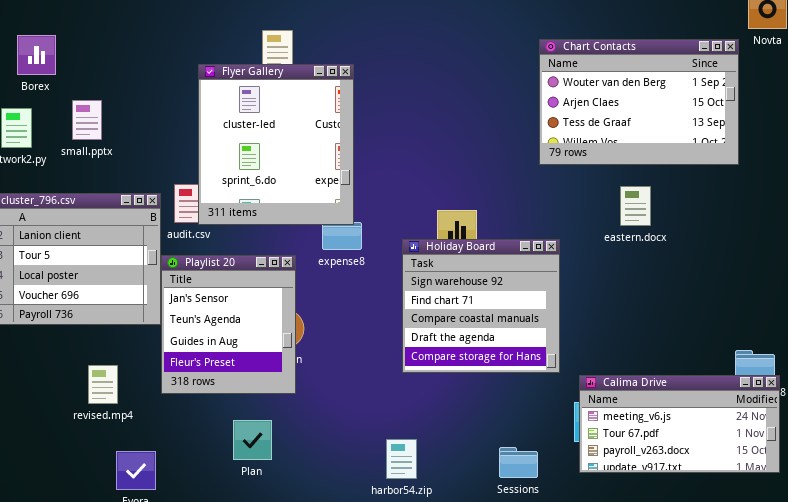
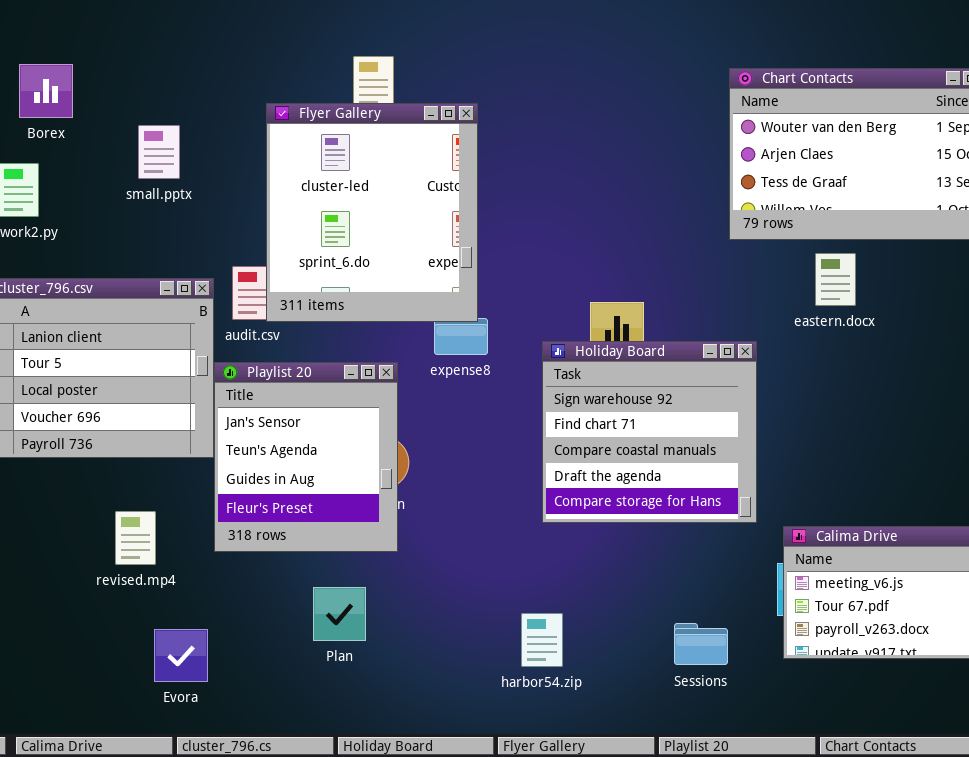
small.pptx: [72,100,102,140] -> [138,125,180,179], moved
eastern.docx: [620,186,651,226] -> [815,253,856,306], moved

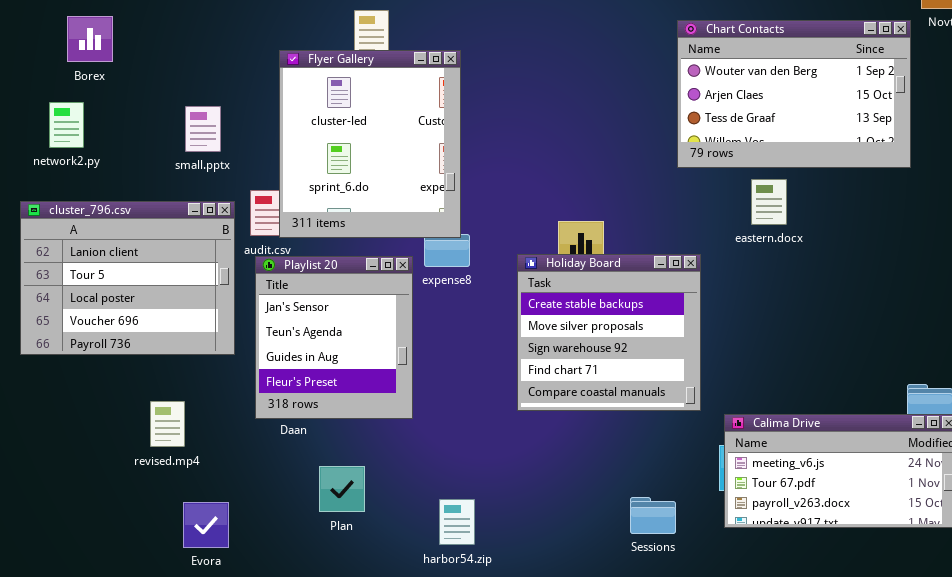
small.pptx: [138,125,180,179] -> [185,106,221,152], moved
Holiday Board: [542,341,757,523] -> [517,254,701,411], scrolled up 2 rows
Playlist 20: [214,362,398,552] -> [255,256,413,419], moved
harbor54.zip: [521,613,563,667] -> [439,499,475,545], moved

